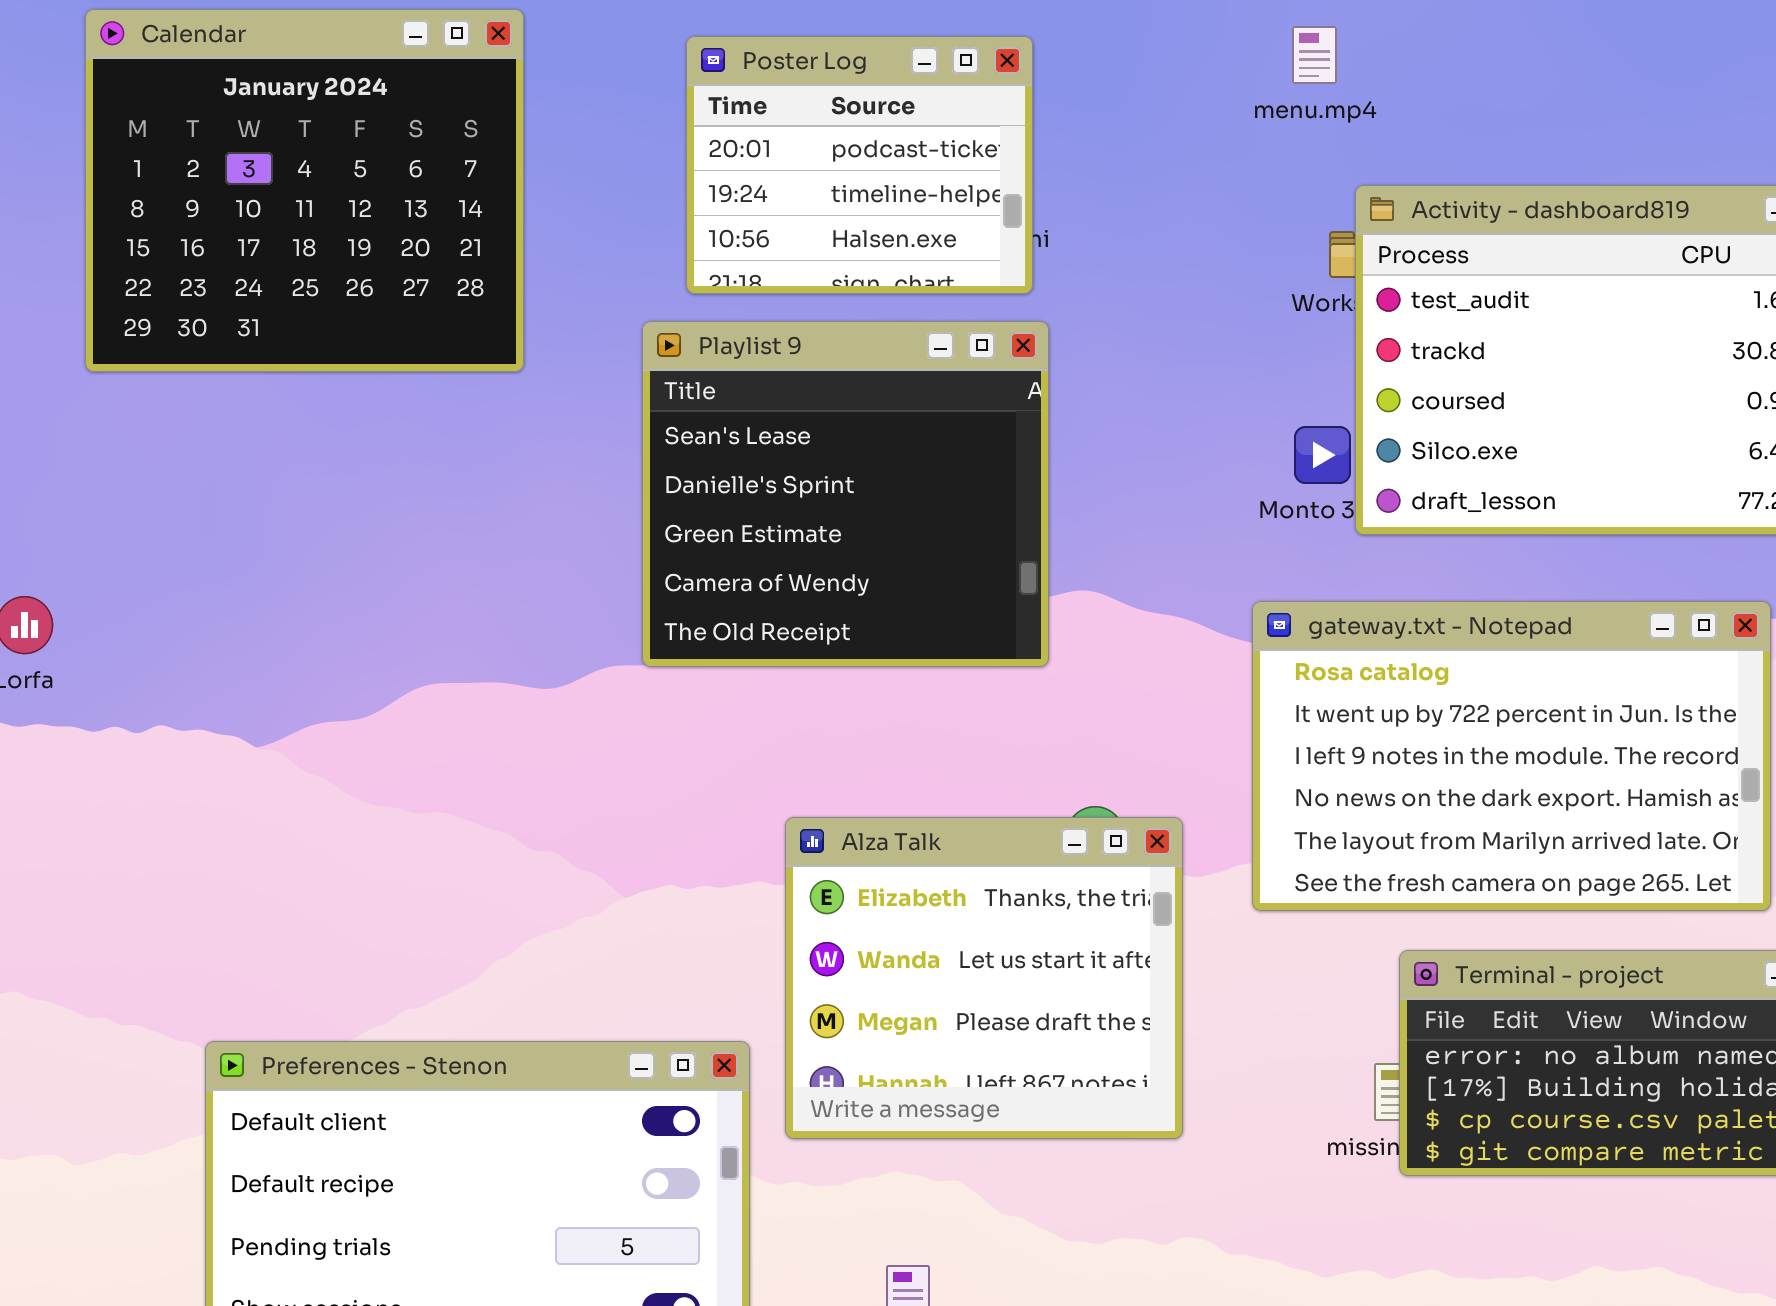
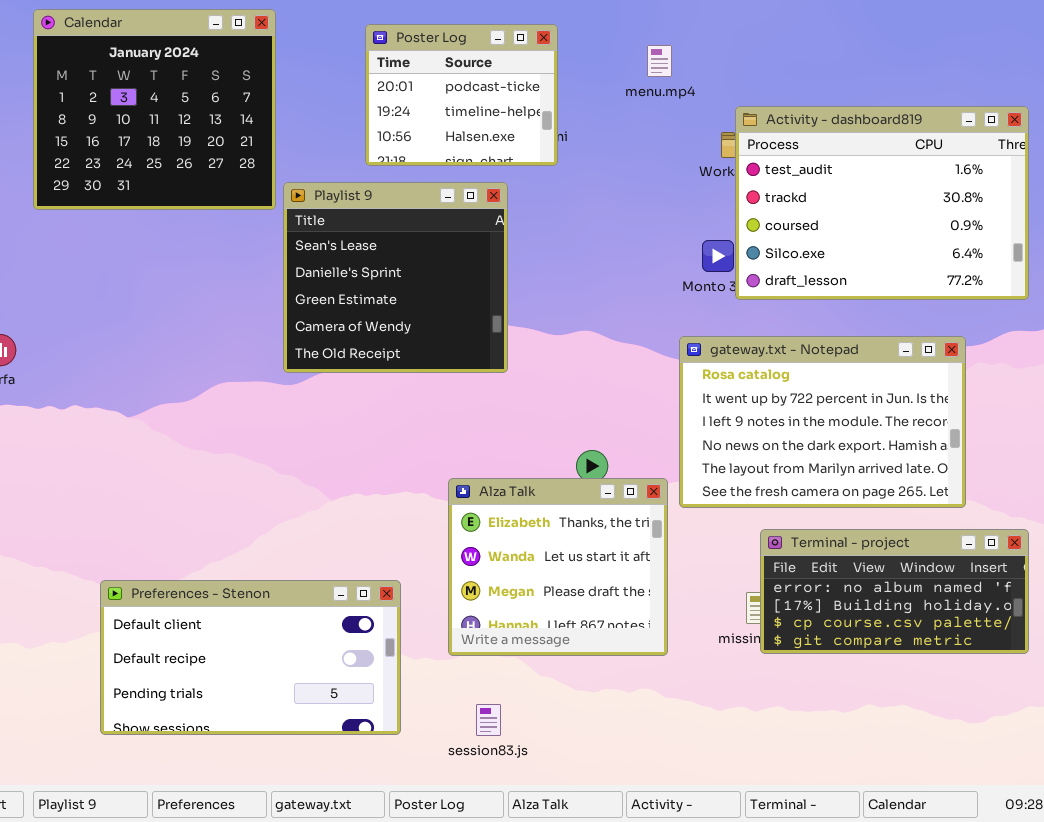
menu.mp4: [1292,26,1337,84] -> [647,45,672,77], moved
Playlist 9: [642,321,1049,667] -> [283,182,508,373], moved
Alza Talk: [785,817,1183,1139] -> [448,478,668,656], moved

